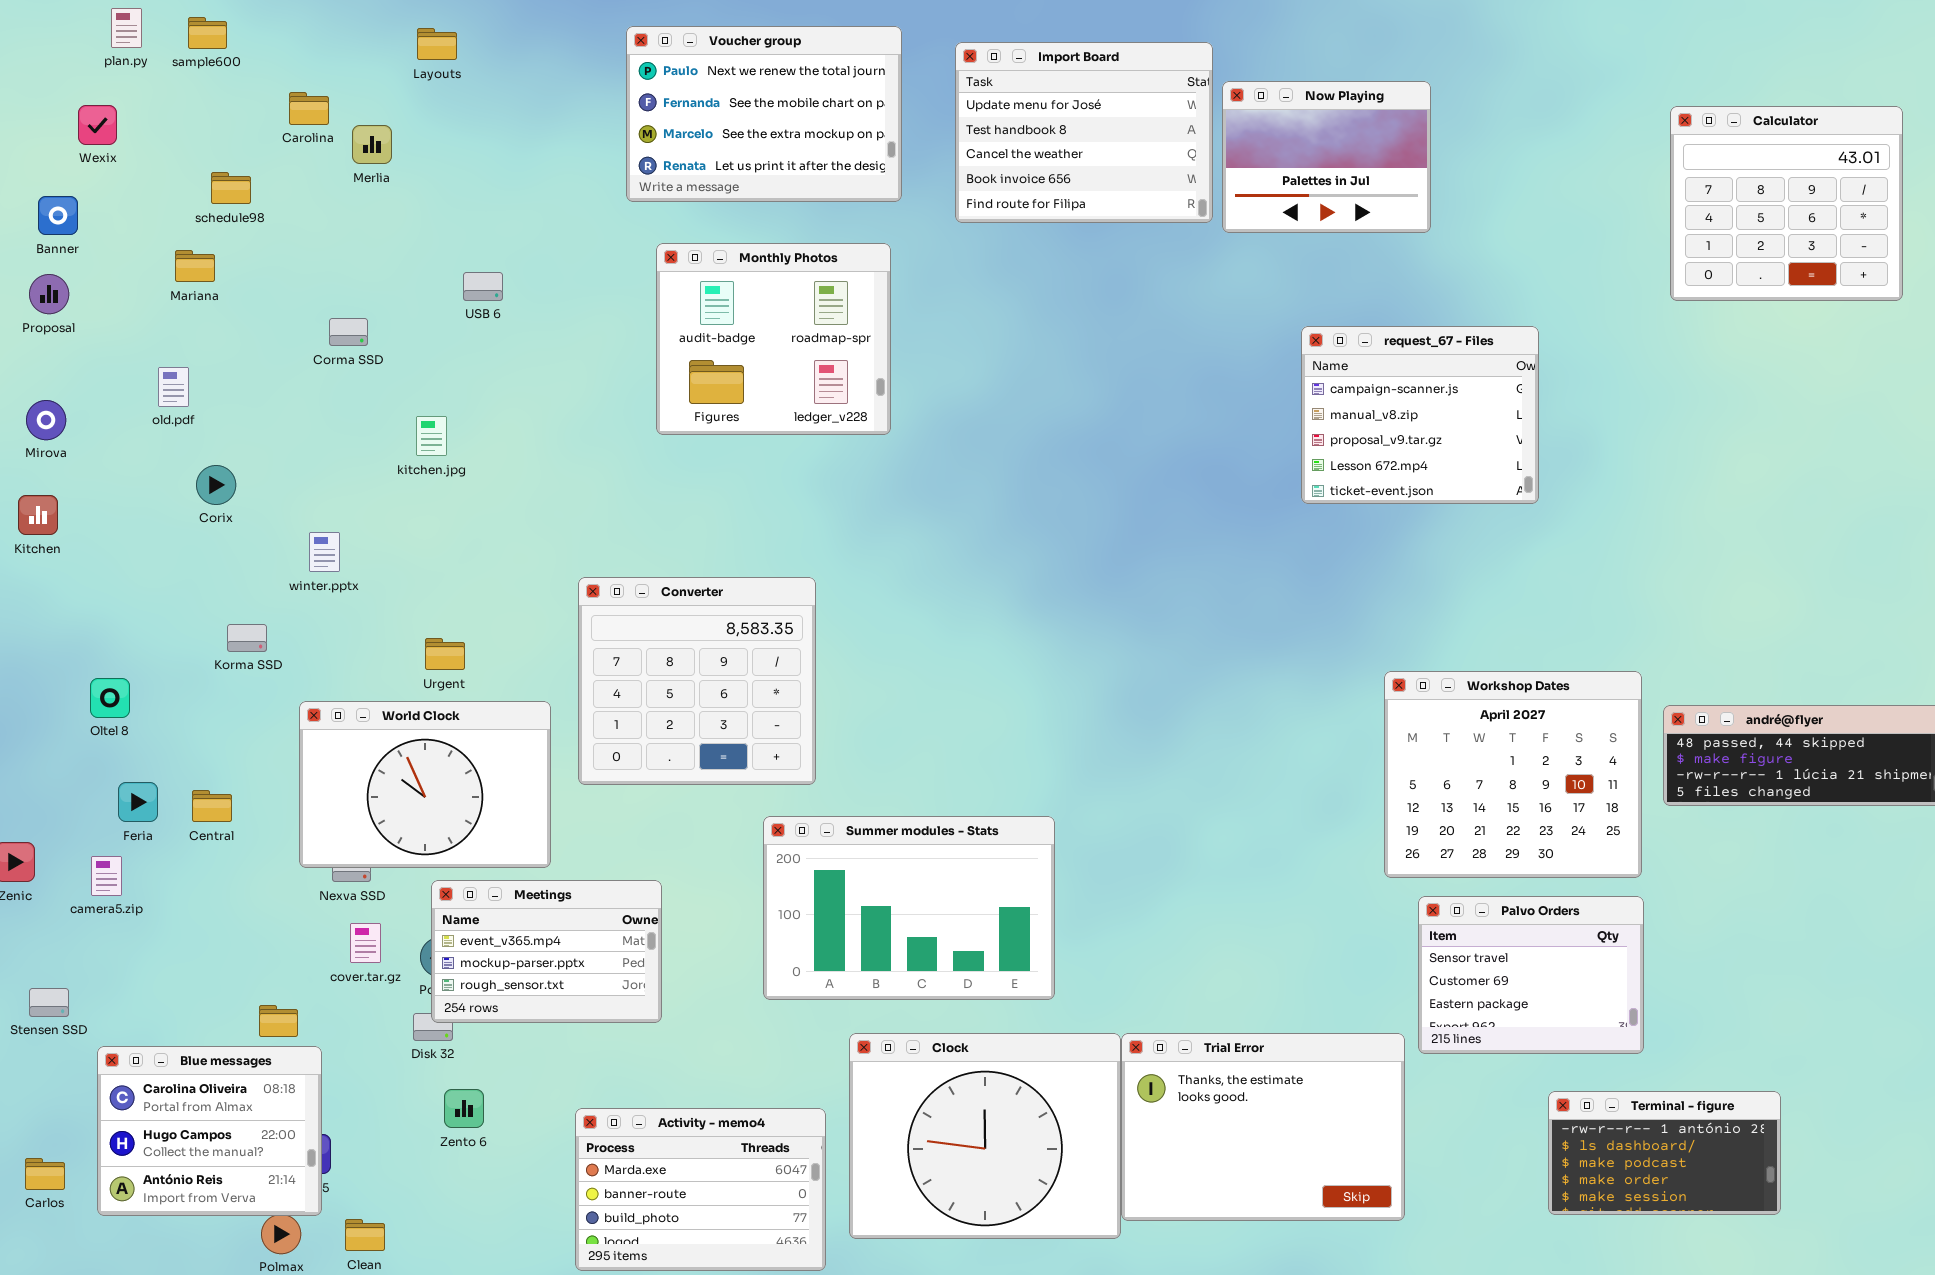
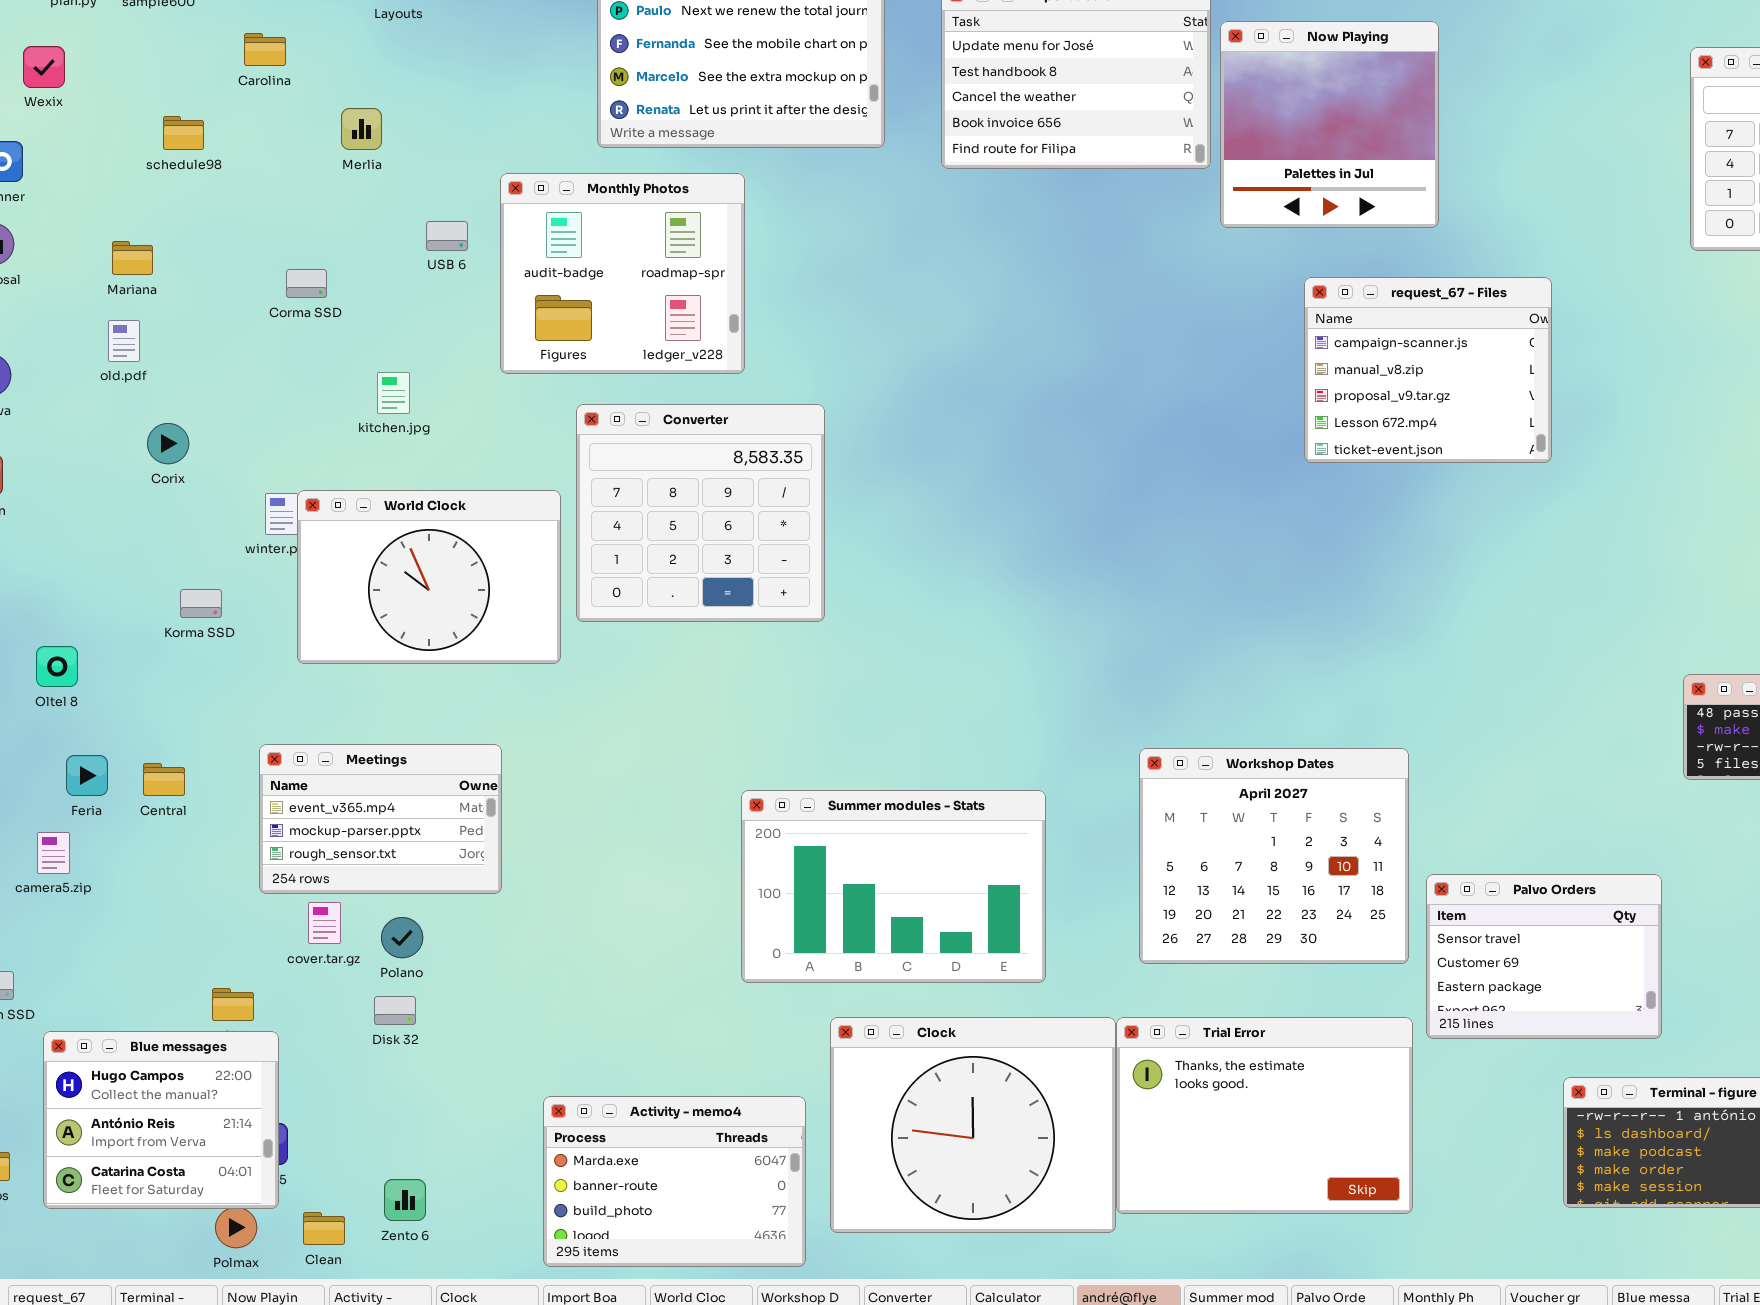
Now Playing: [1222,81,1431,233] -> [1220,21,1439,228], resized
Merlia: [352,125,392,164] -> [341,108,382,150], moved
Monthly Photos: [656,243,891,435] -> [500,173,745,374], moved
Mariana: [175,250,215,282] -> [112,241,153,275], moved
Converter: [578,577,816,785] -> [576,404,825,622], moved
Workshop Dates: [1384,671,1642,878] -> [1139,748,1409,964], moved
World Clock: [299,701,551,868] -> [297,490,561,664], moved
Meetings: [431,880,662,1023] -> [259,744,502,894], moved
Blue messages: [97,1046,322,1216] -> [43,1031,279,1209], scrolled down 1 row
Zento 6: [444,1089,484,1128] -> [384,1179,426,1221], moved

